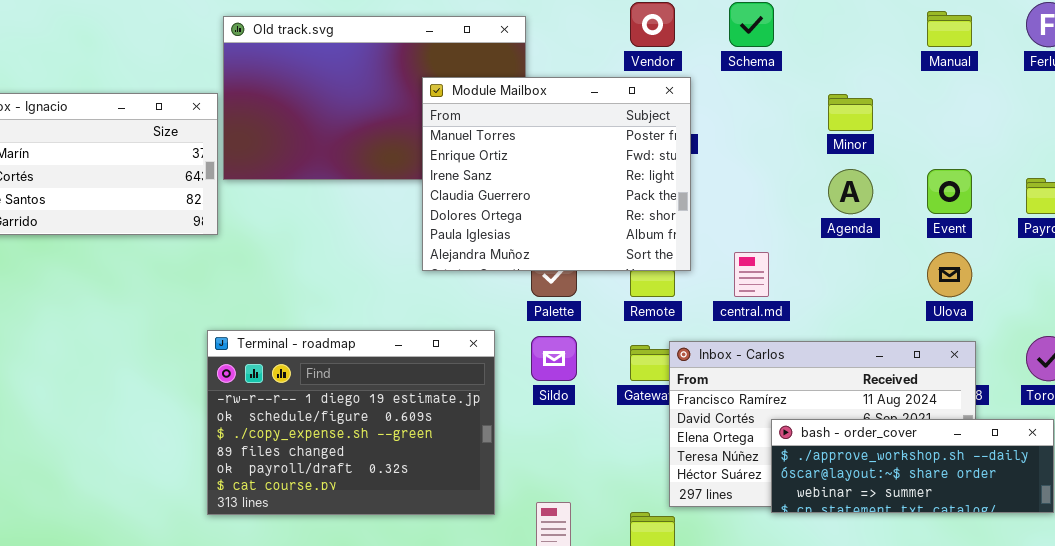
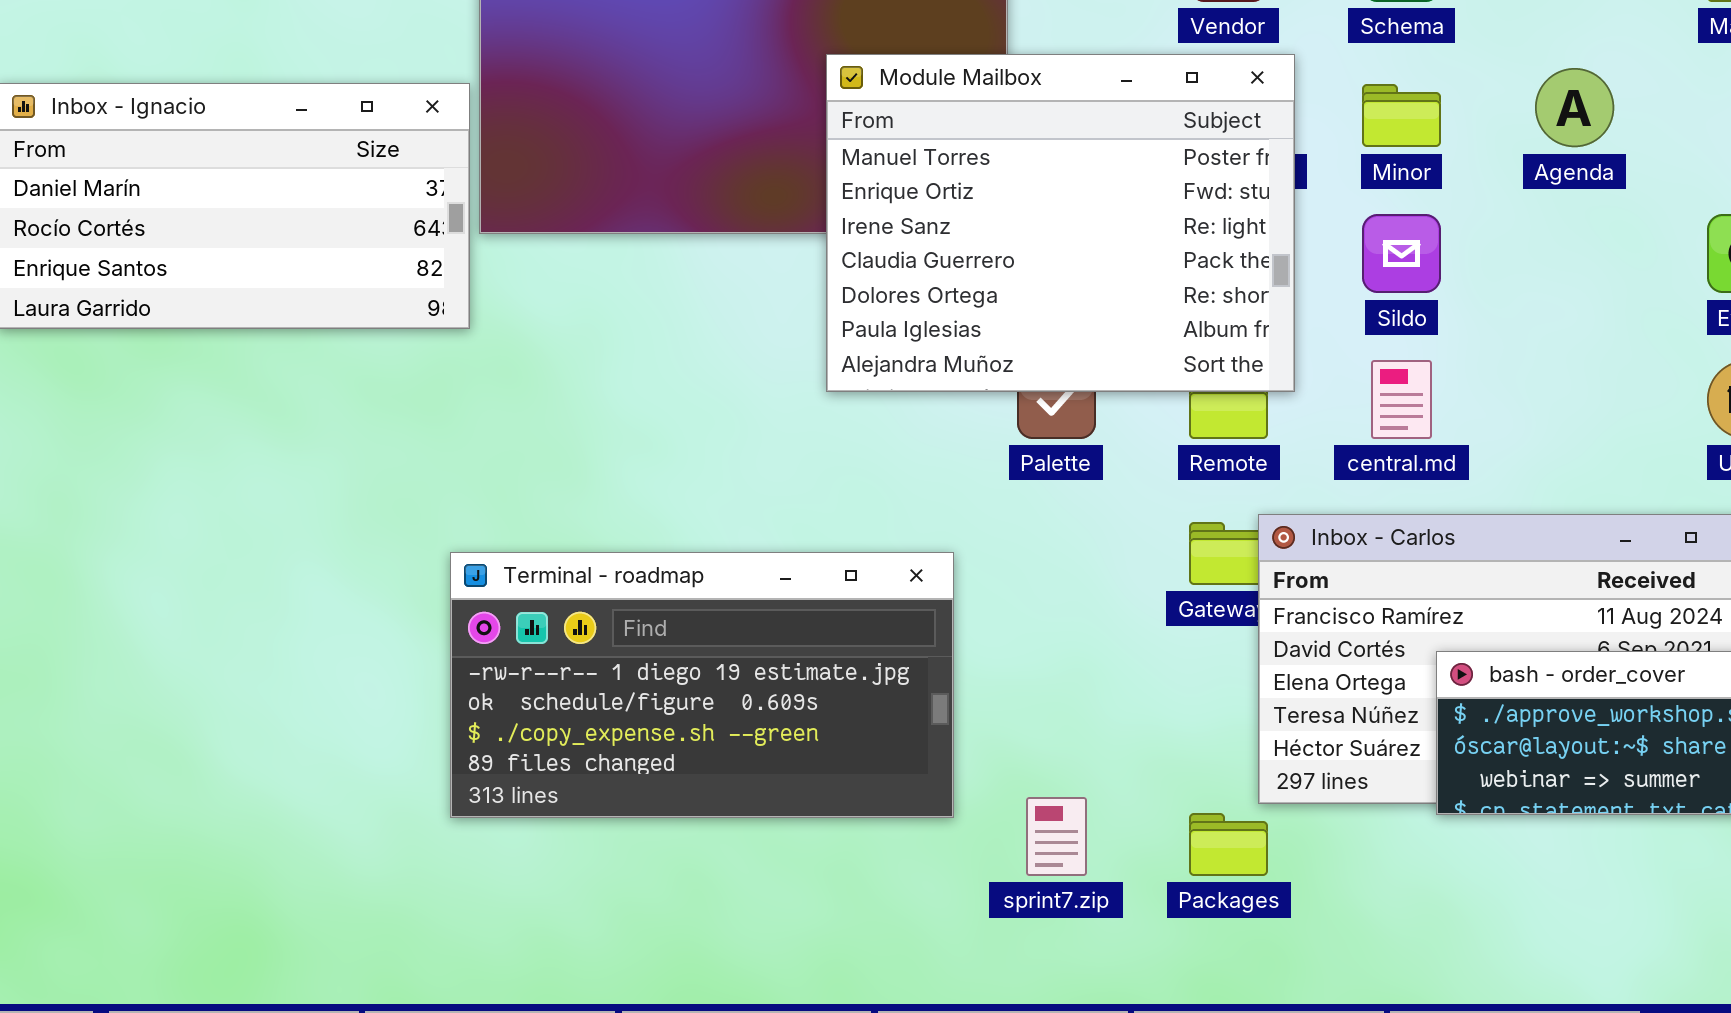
Minor: [828,94,873,131] -> [1362,84,1441,147], moved
Agenda: [828,169,873,214] -> [1535,68,1614,147], moved
Terminal - roadmap: [207,330,495,515] -> [450,552,954,818], resized
Sildo: [531,336,577,381] -> [1362,214,1441,293], moved

